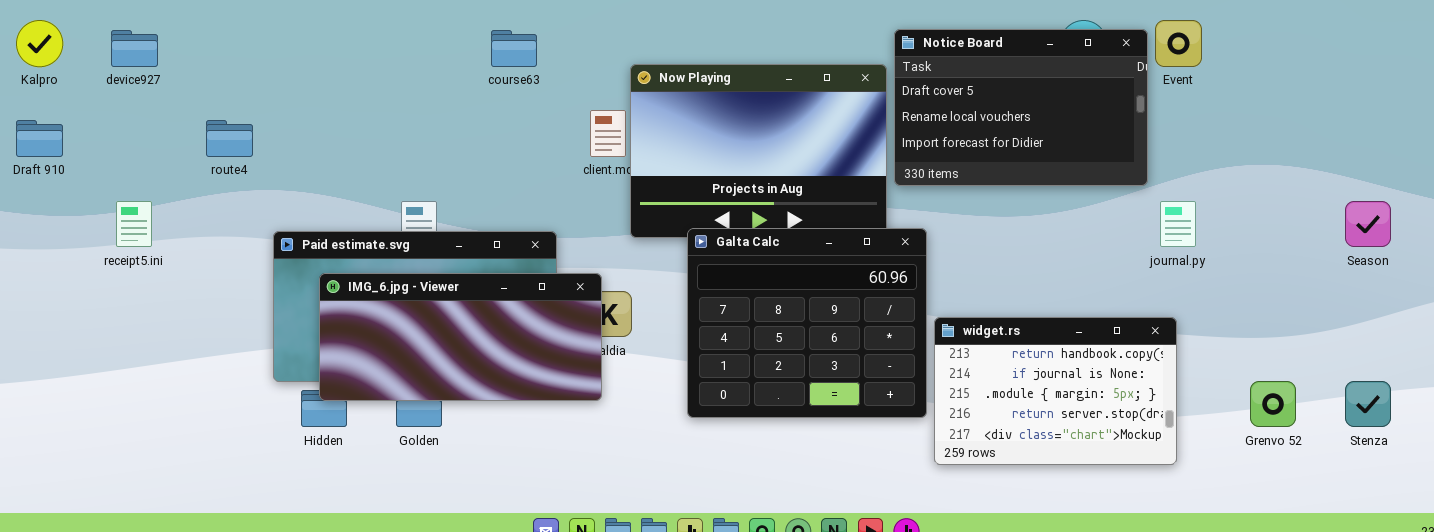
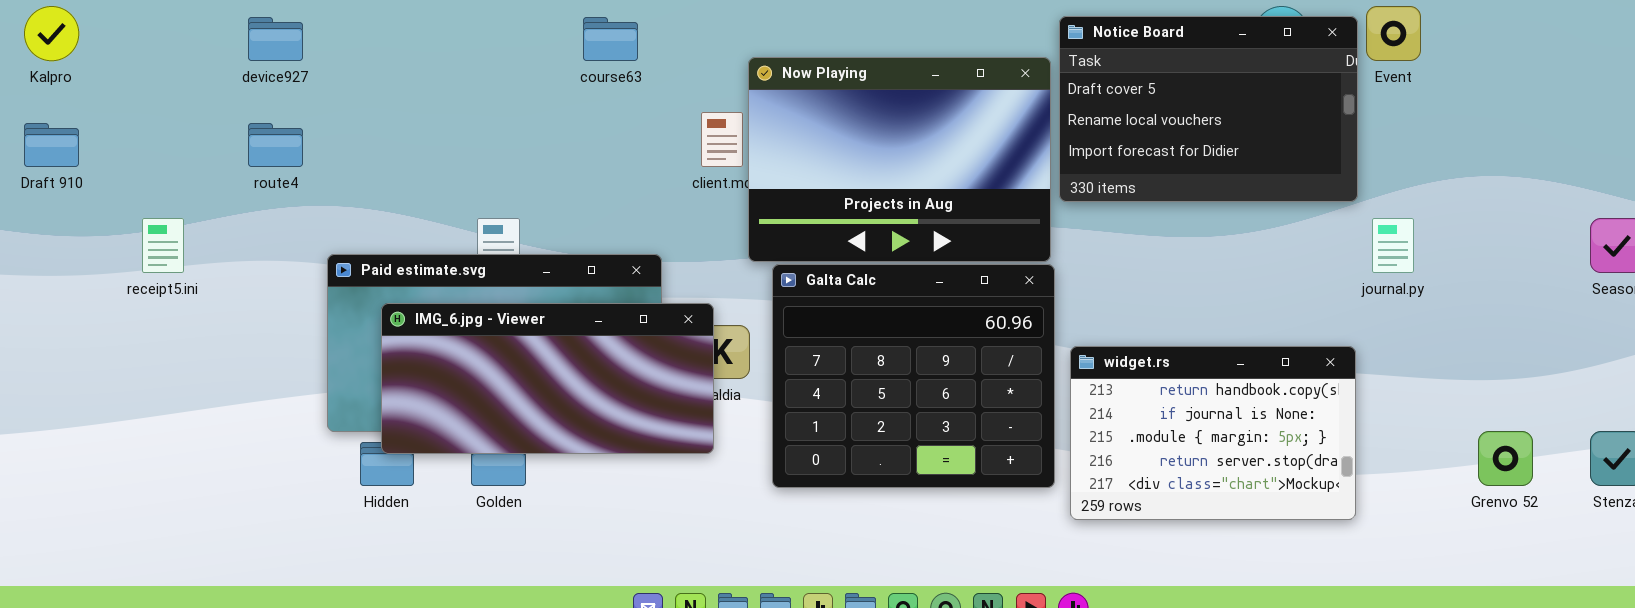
device927: [111,30,158,67] -> [248,17,303,61], moved
Galta Calc: [687,228,927,418] -> [772,264,1055,488], moved
widget.rs: [934,317,1177,465] -> [1070,346,1356,520], moved

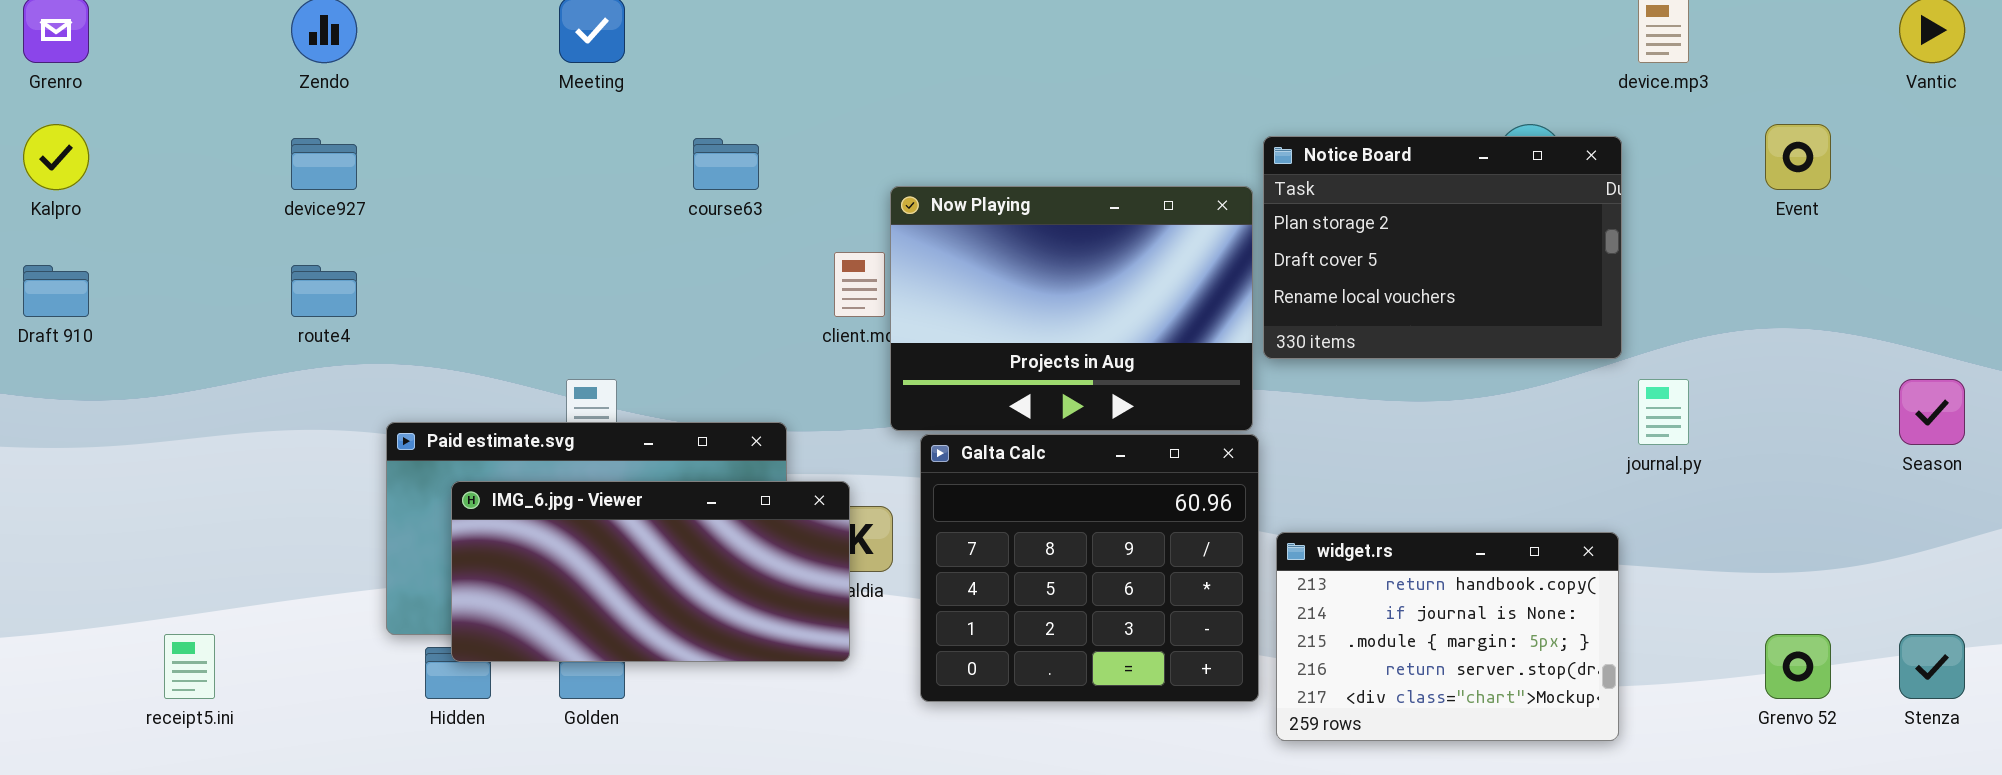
Event: [1366,6,1421,61] -> [1765,124,1831,190], moved
Notice Board: [1059,16,1358,202] -> [1263,136,1622,359], scrolled up 1 row
receipt5.ini: [142,218,184,273] -> [164,634,215,699], moved

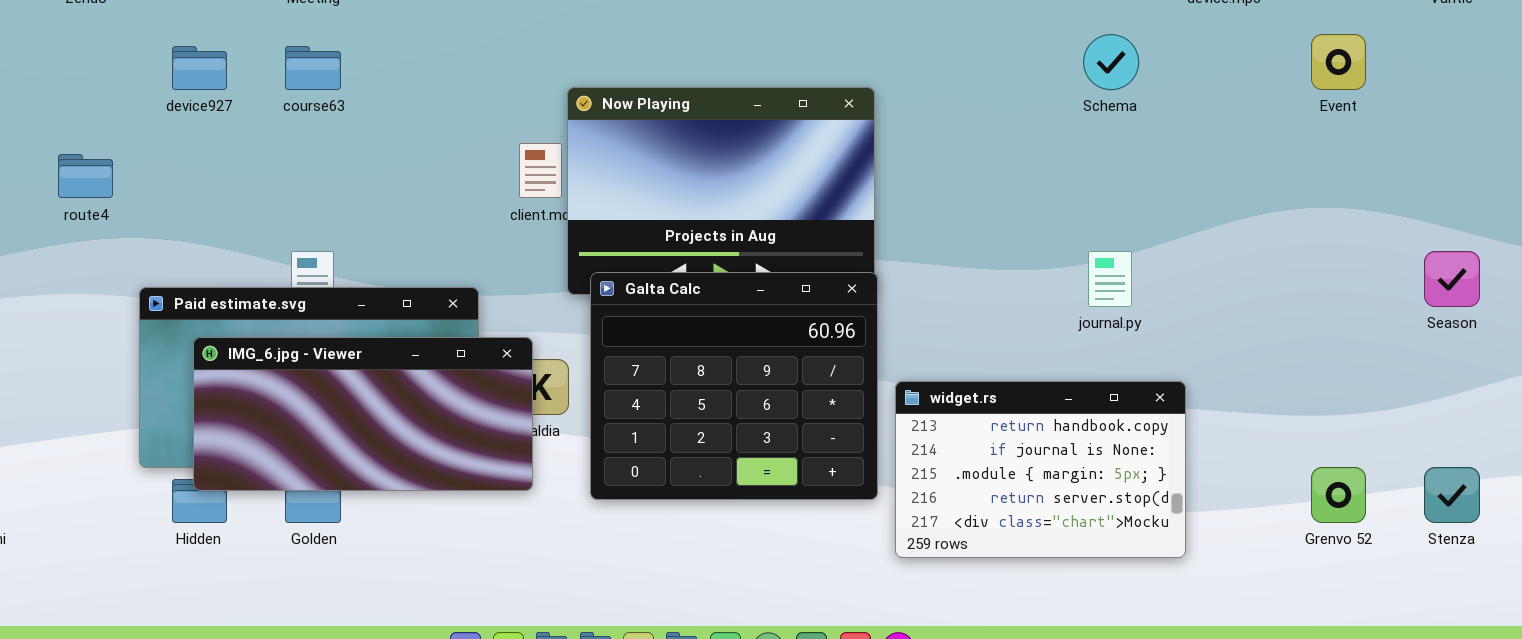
Notice Board: [1263,136,1622,359] -> none, closed
device927: [291,138,357,190] -> [172,46,227,90], moved
course63: [693,138,759,190] -> [285,46,341,90], moved
journal.py: [1638,379,1689,445] -> [1088,251,1132,307], moved
Galta Calc: [920,434,1259,702] -> [590,272,878,500], moved

